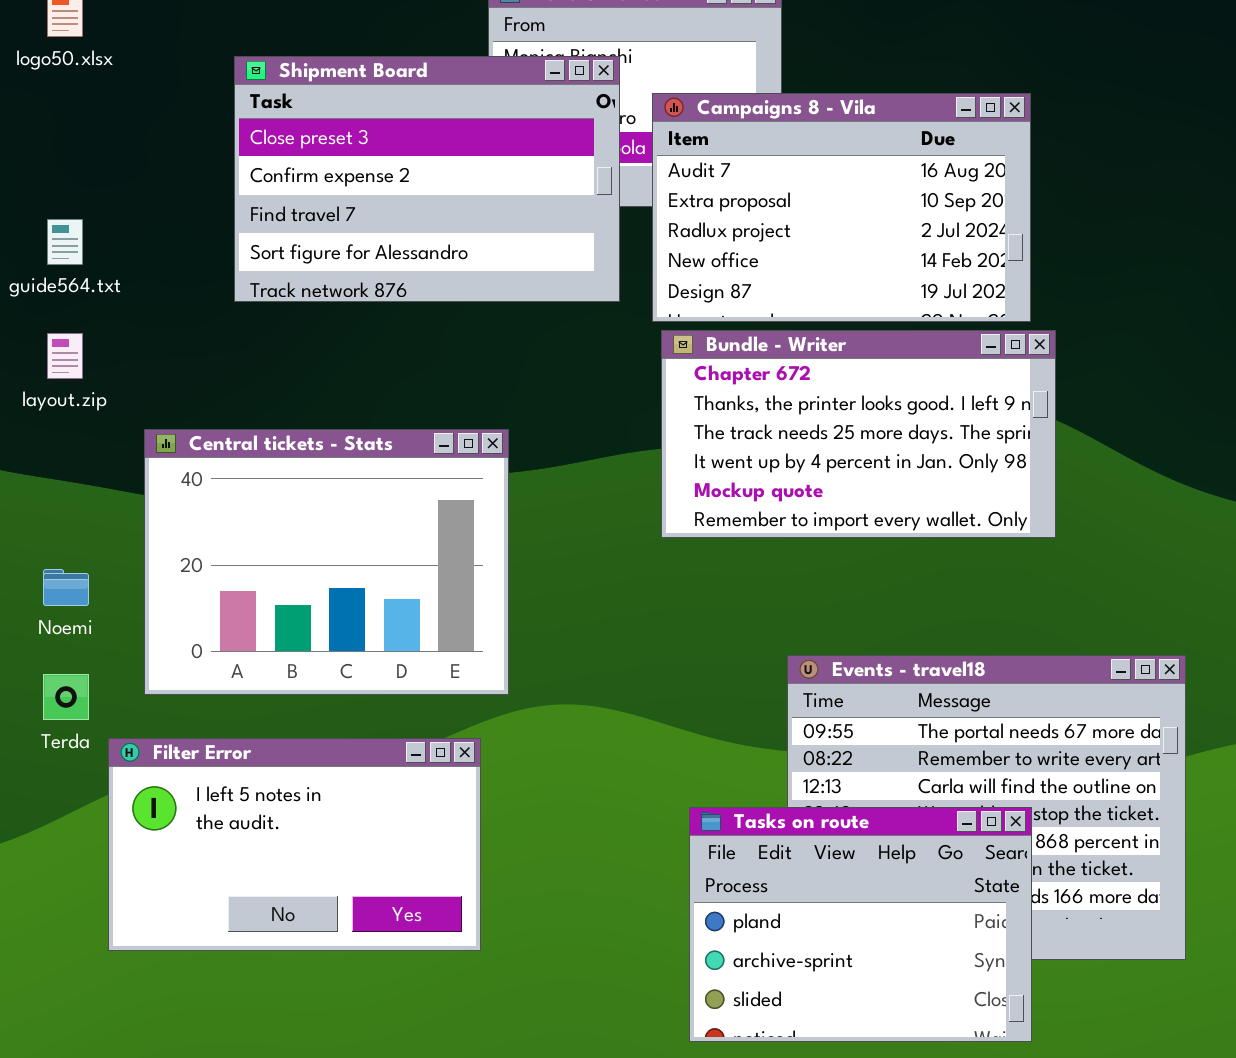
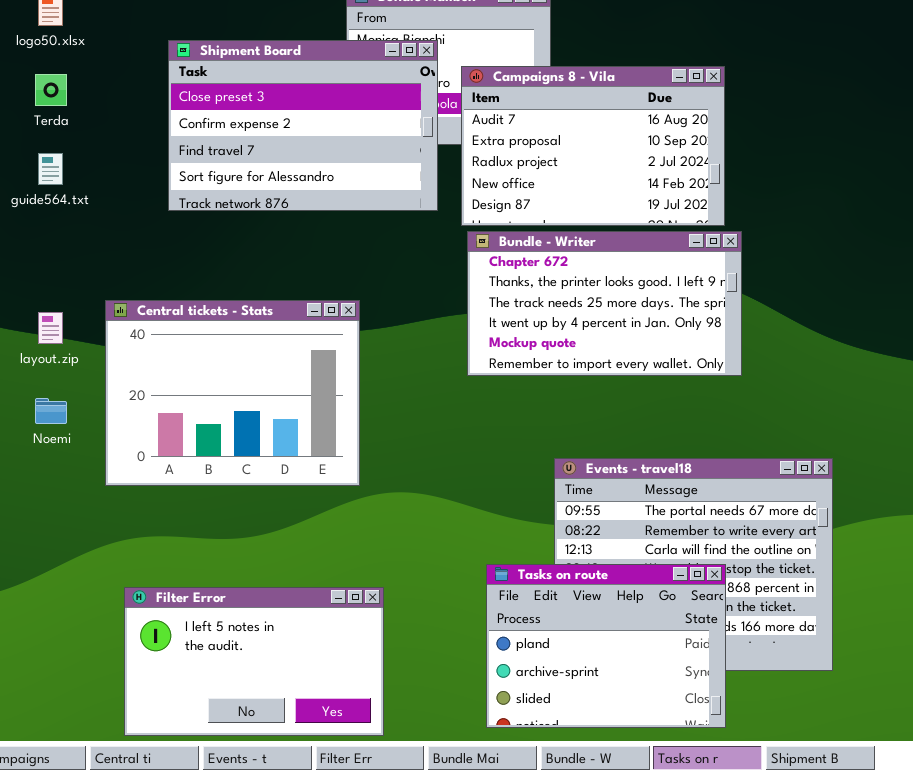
layout.zip: [47,333,83,379] -> [38,312,63,344], moved
Terda: [43,674,89,720] -> [35,74,67,106], moved
Filter Error: [108,738,481,951] -> [124,587,384,736], moved

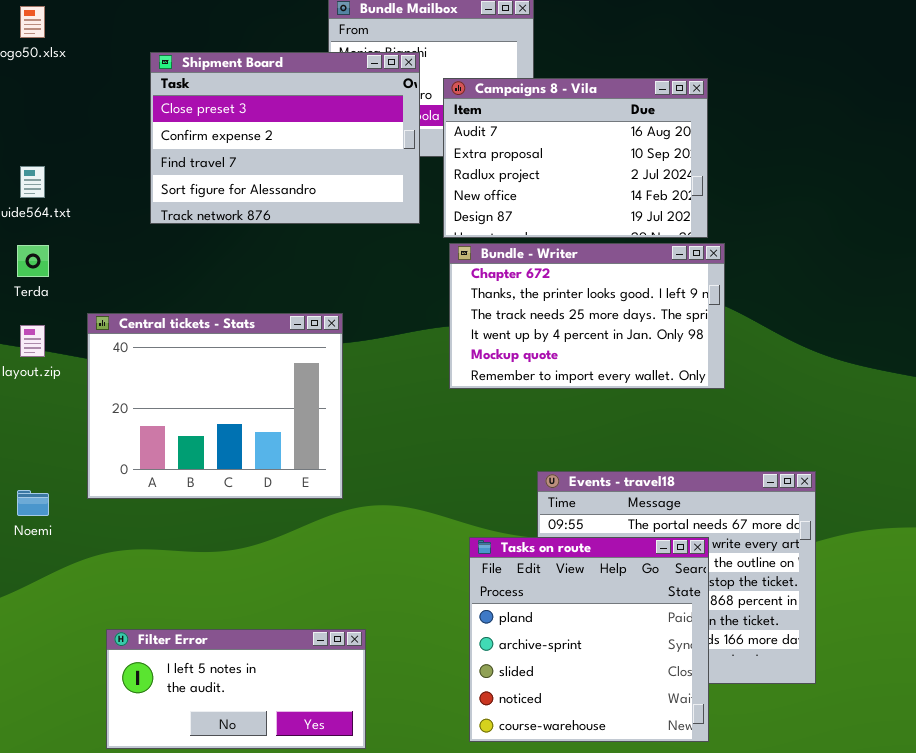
Terda: [35,74,67,106] -> [17,245,49,277], moved
Noemi: [35,398,67,424] -> [17,490,49,516], moved
Tasks on route: [486,564,726,728] -> [469,537,709,742], resized
Filter Error: [124,587,384,736] -> [106,629,366,749], resized

